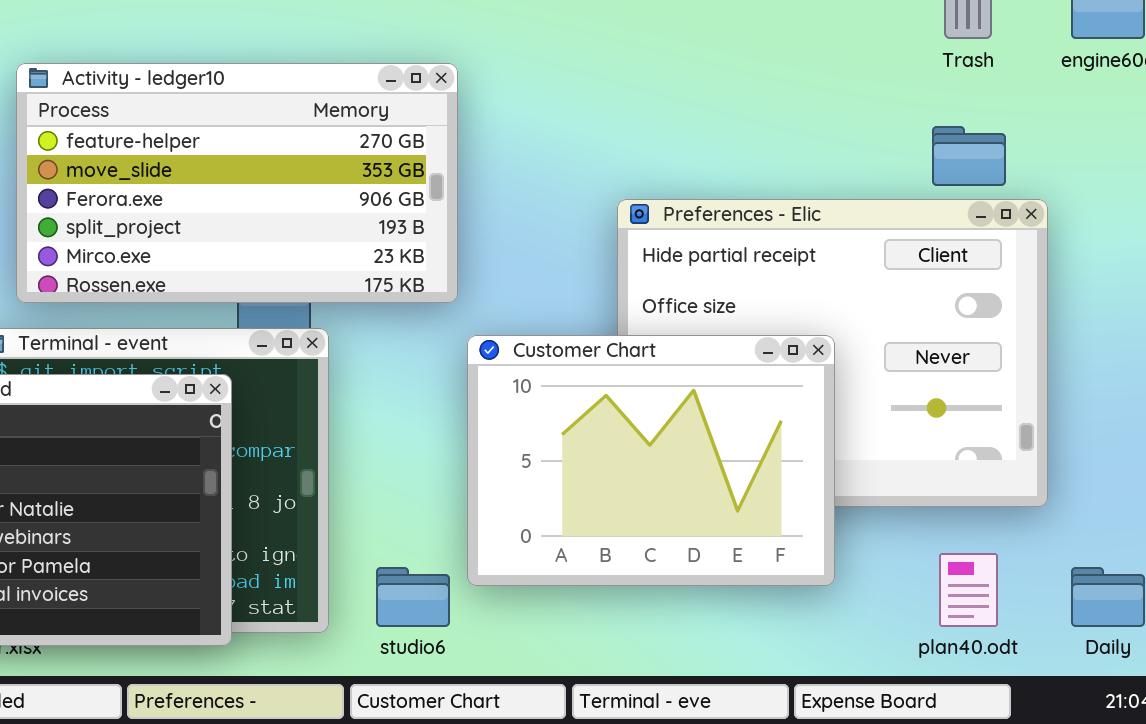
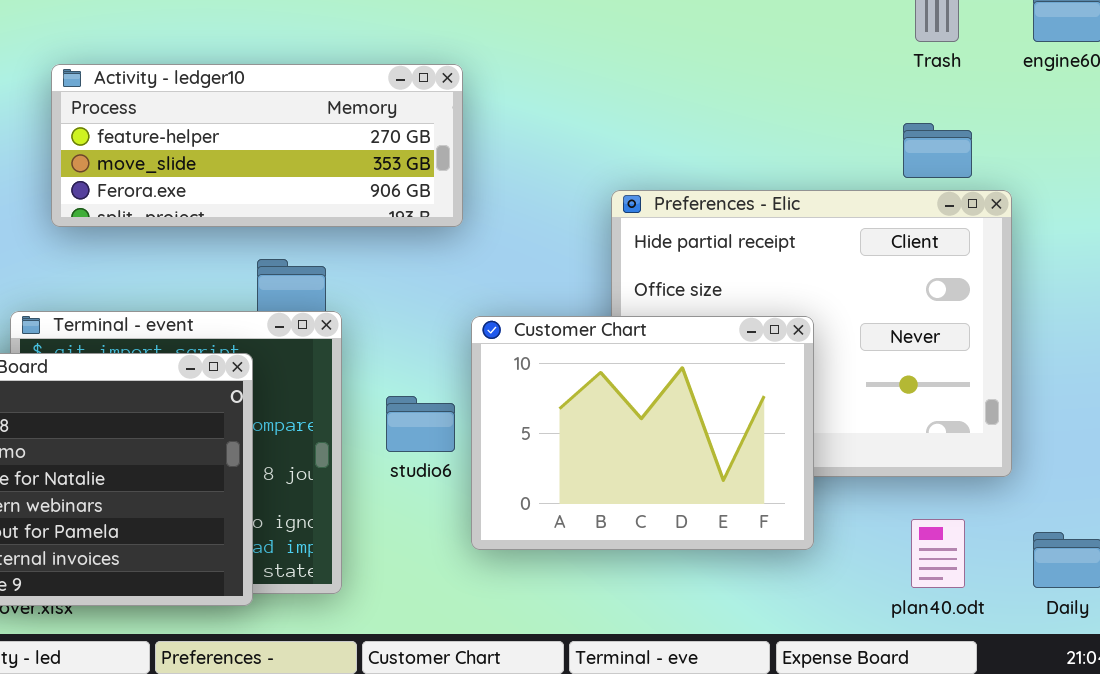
Activity - ledger10: [16,63,458,303] -> [51,64,463,227], resized
studio6: [376,567,450,627] -> [386,396,455,452], moved

